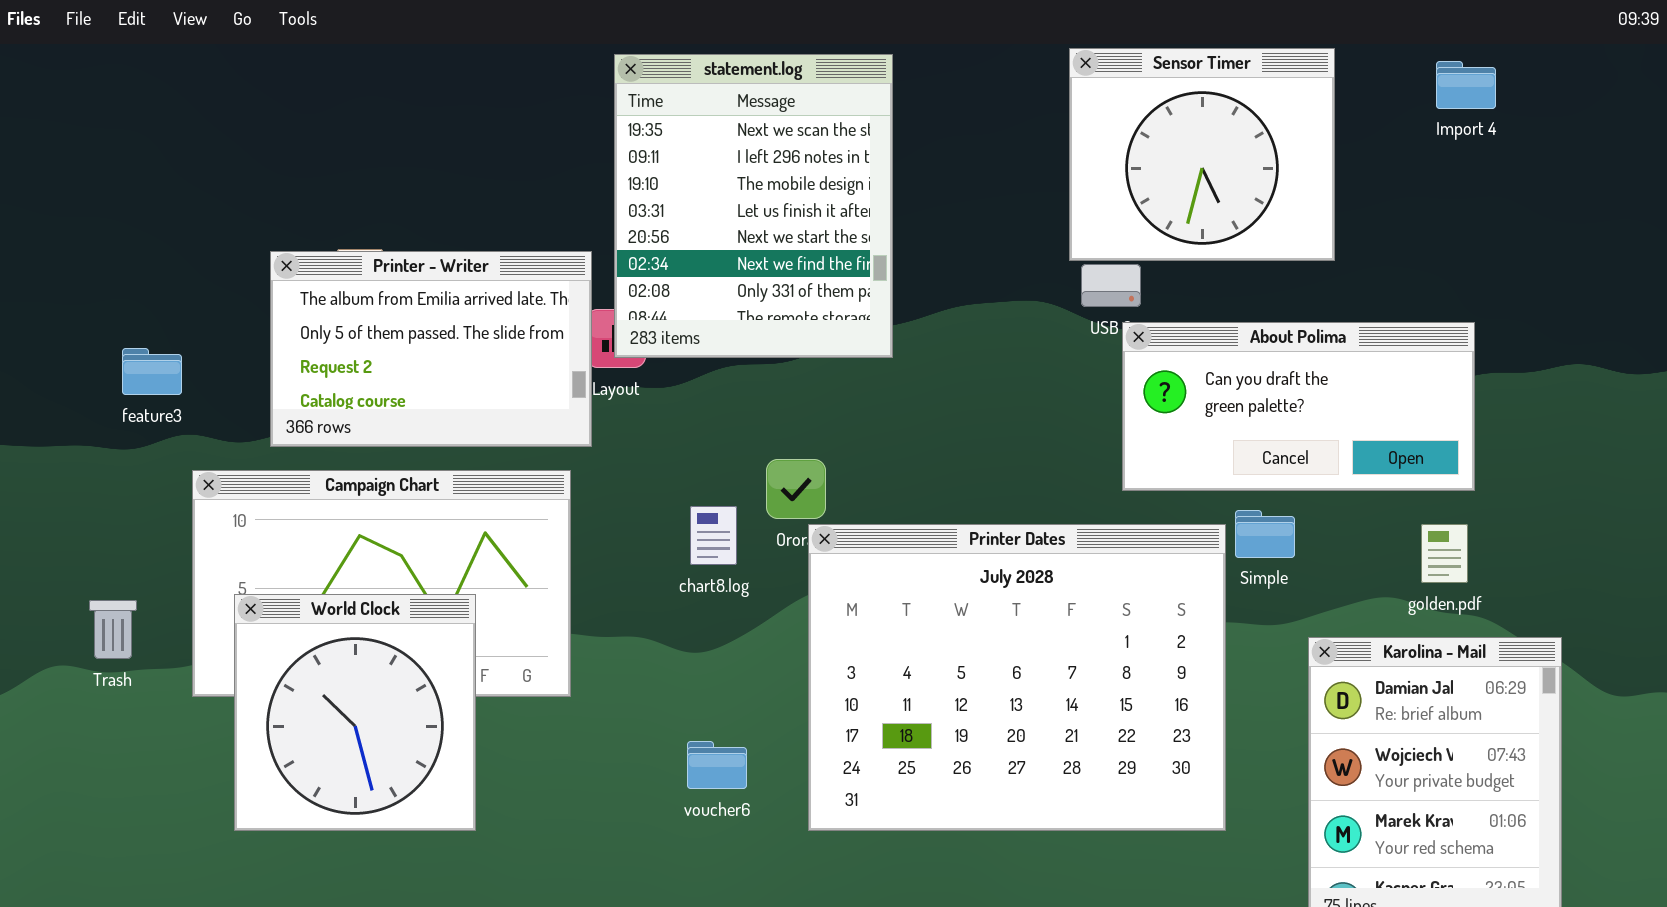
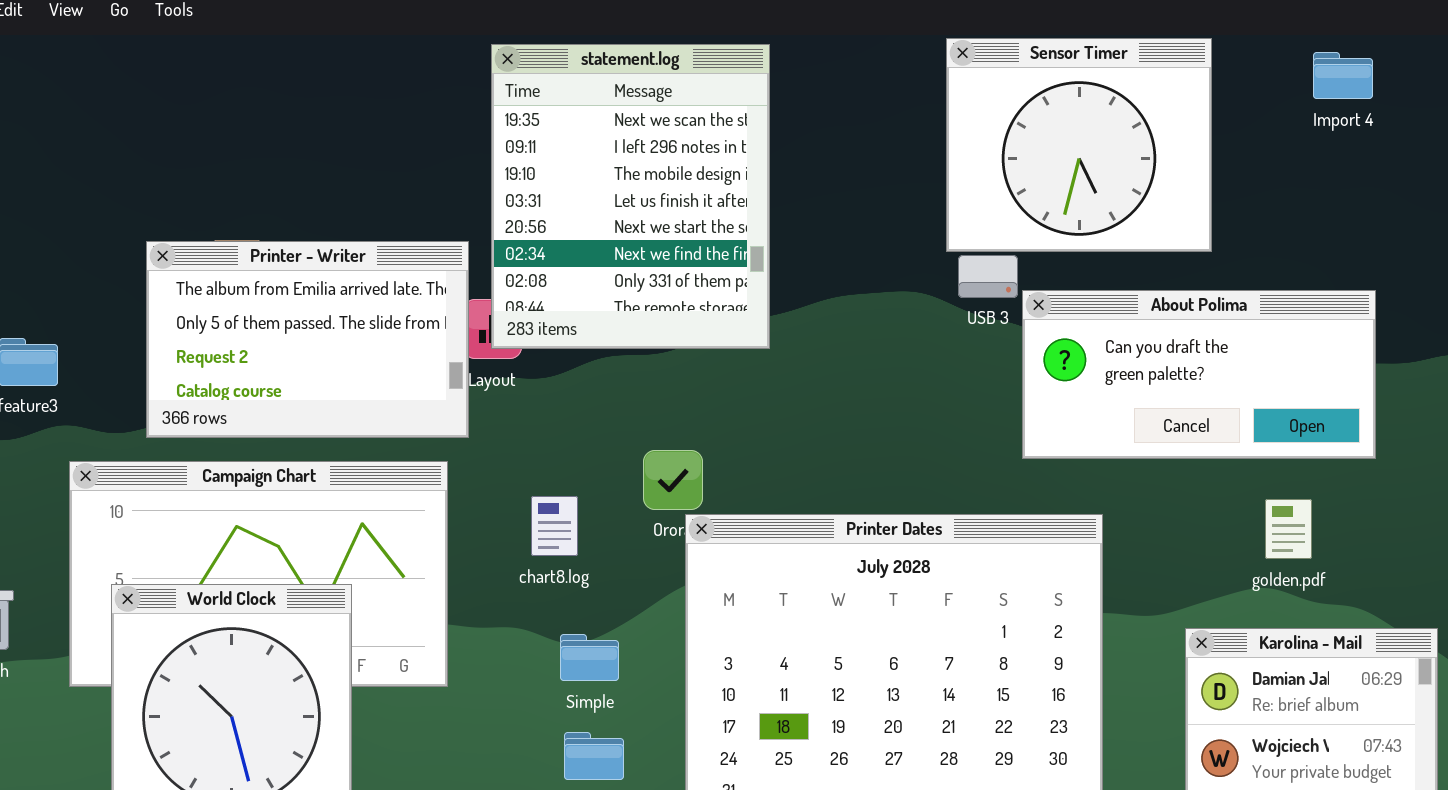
About Polima: [1122,322,1475,491] -> [1022,290,1376,459], moved
chart8.log: [690,506,737,565] -> [531,496,578,556], moved
Simple: [1235,510,1295,558] -> [560,634,619,681], moved
golden.pdf: [1421,524,1468,583] -> [1265,499,1312,559], moved

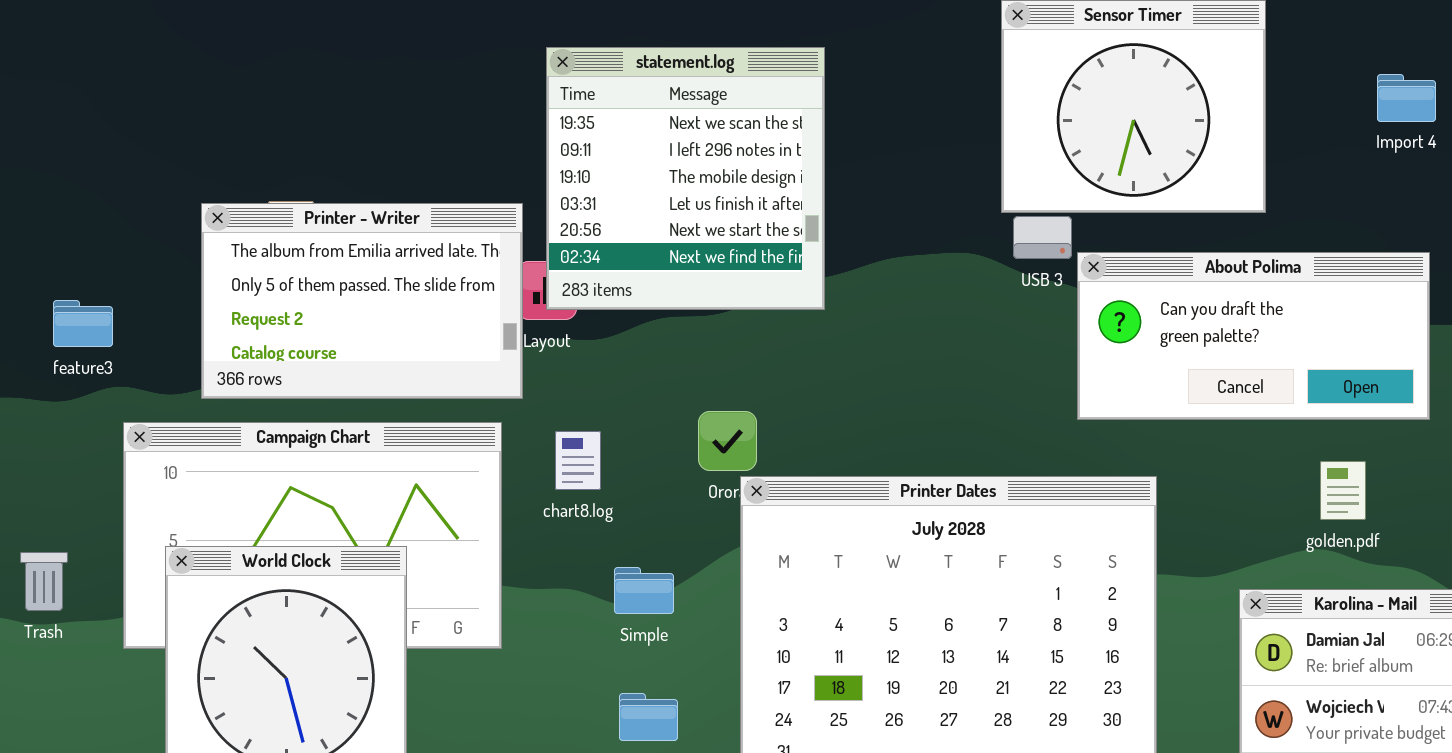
statement.log: [491,44,770,349] -> [546,47,825,310], resized
Import 4: [1313,52,1373,99] -> [1377,74,1436,122], moved
chart8.log: [531,496,578,556] -> [555,431,601,490], moved
Simple: [560,634,619,681] -> [614,567,674,614], moved

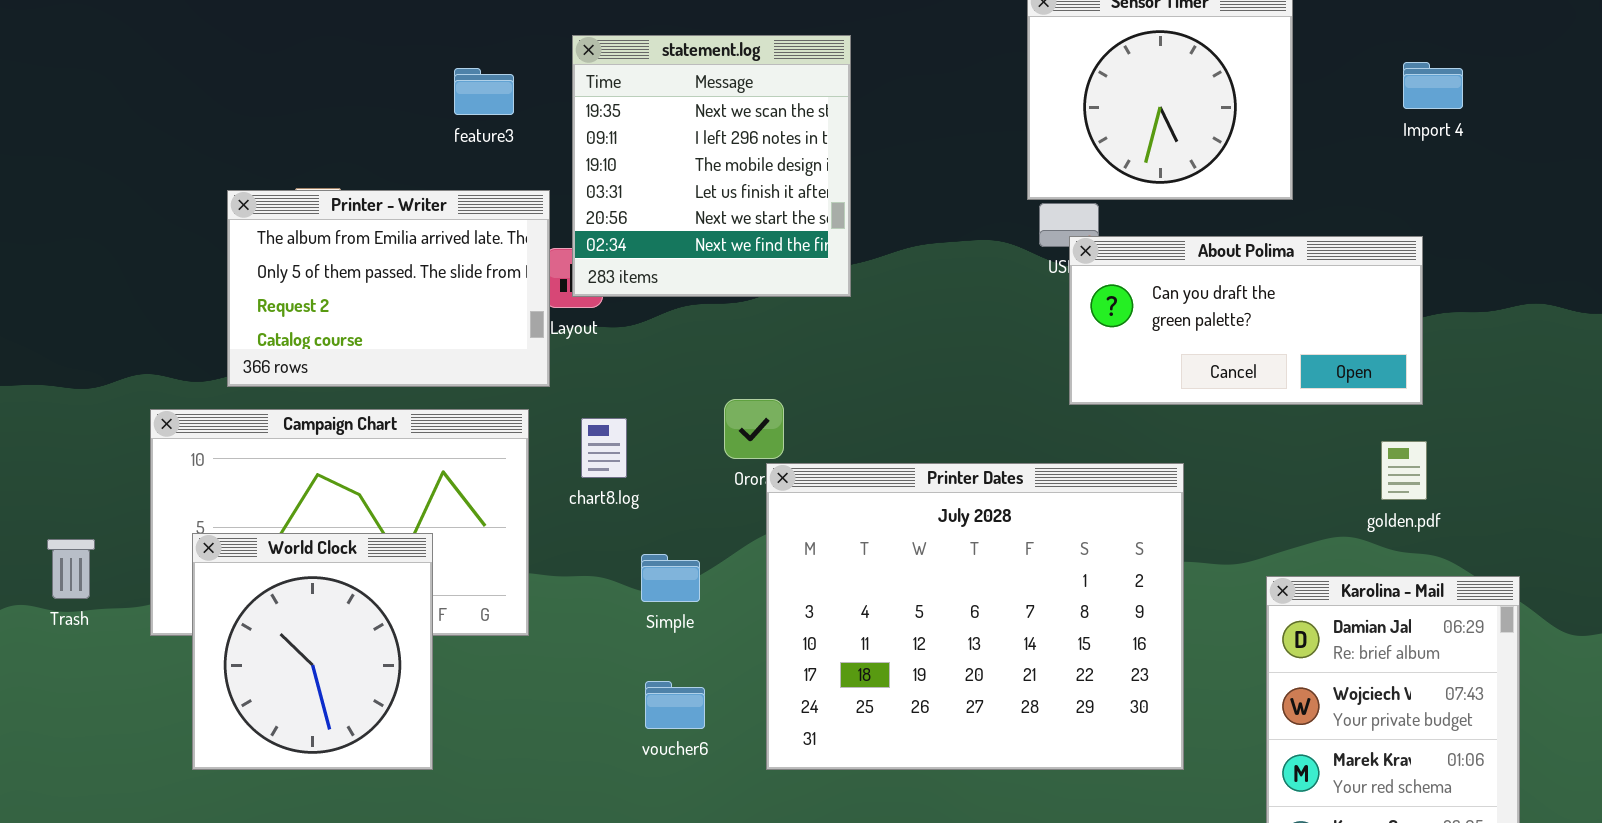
About Polima: [1077,252,1430,420] -> [1069,236,1423,405], moved
feature3: [53,300,113,347] -> [454,68,514,115], moved
golden.pdf: [1320,461,1366,520] -> [1381,441,1427,500], moved

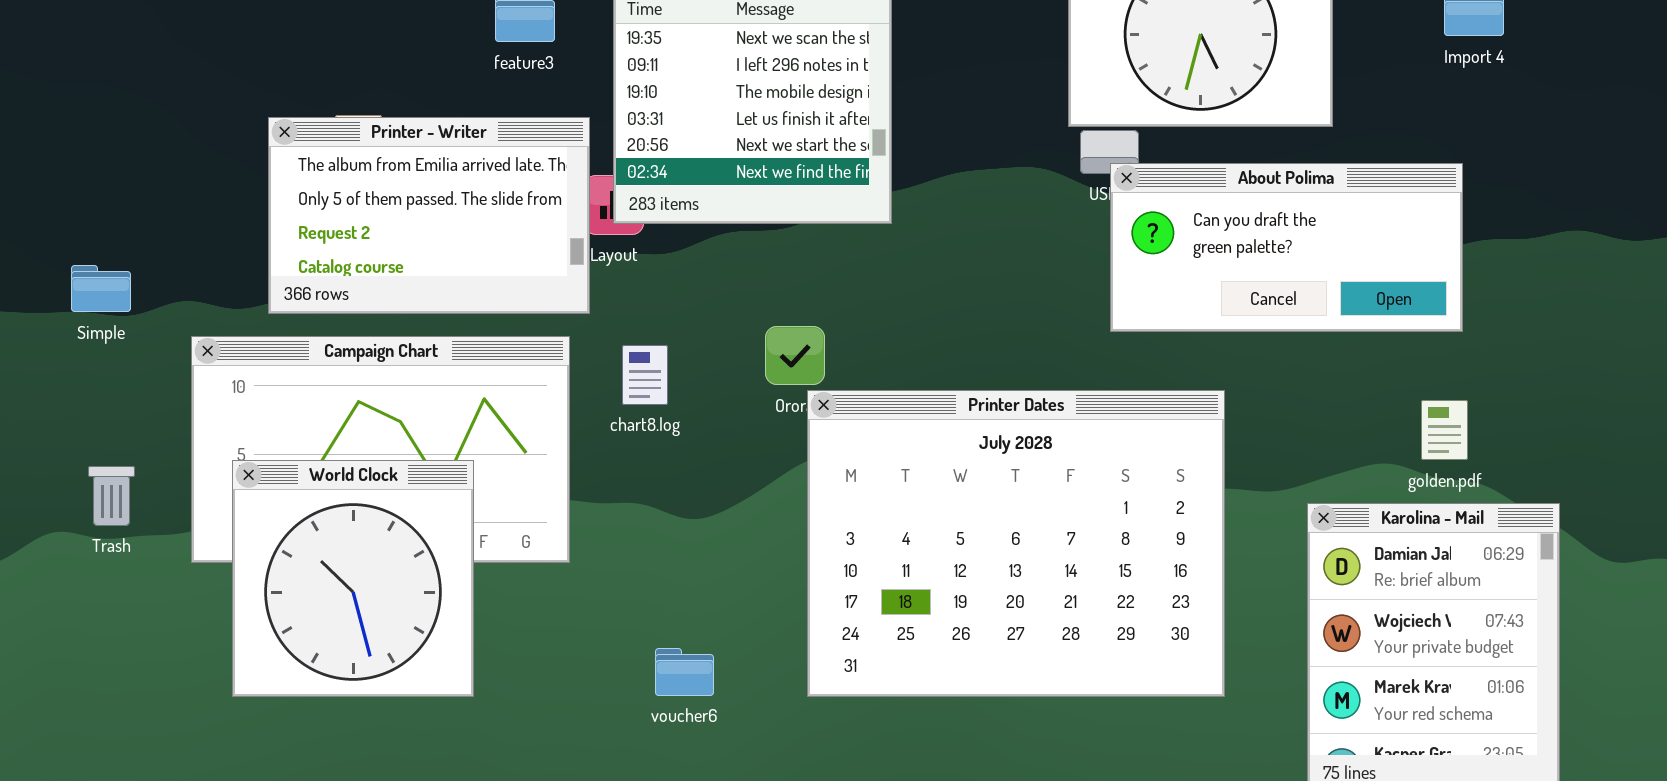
golden.pdf: [1381,441,1427,500] -> [1421,400,1468,460], moved
Simple: [641,554,700,602] -> [71,265,131,312], moved
voucher6: [645,681,705,729] -> [655,648,714,696], moved

